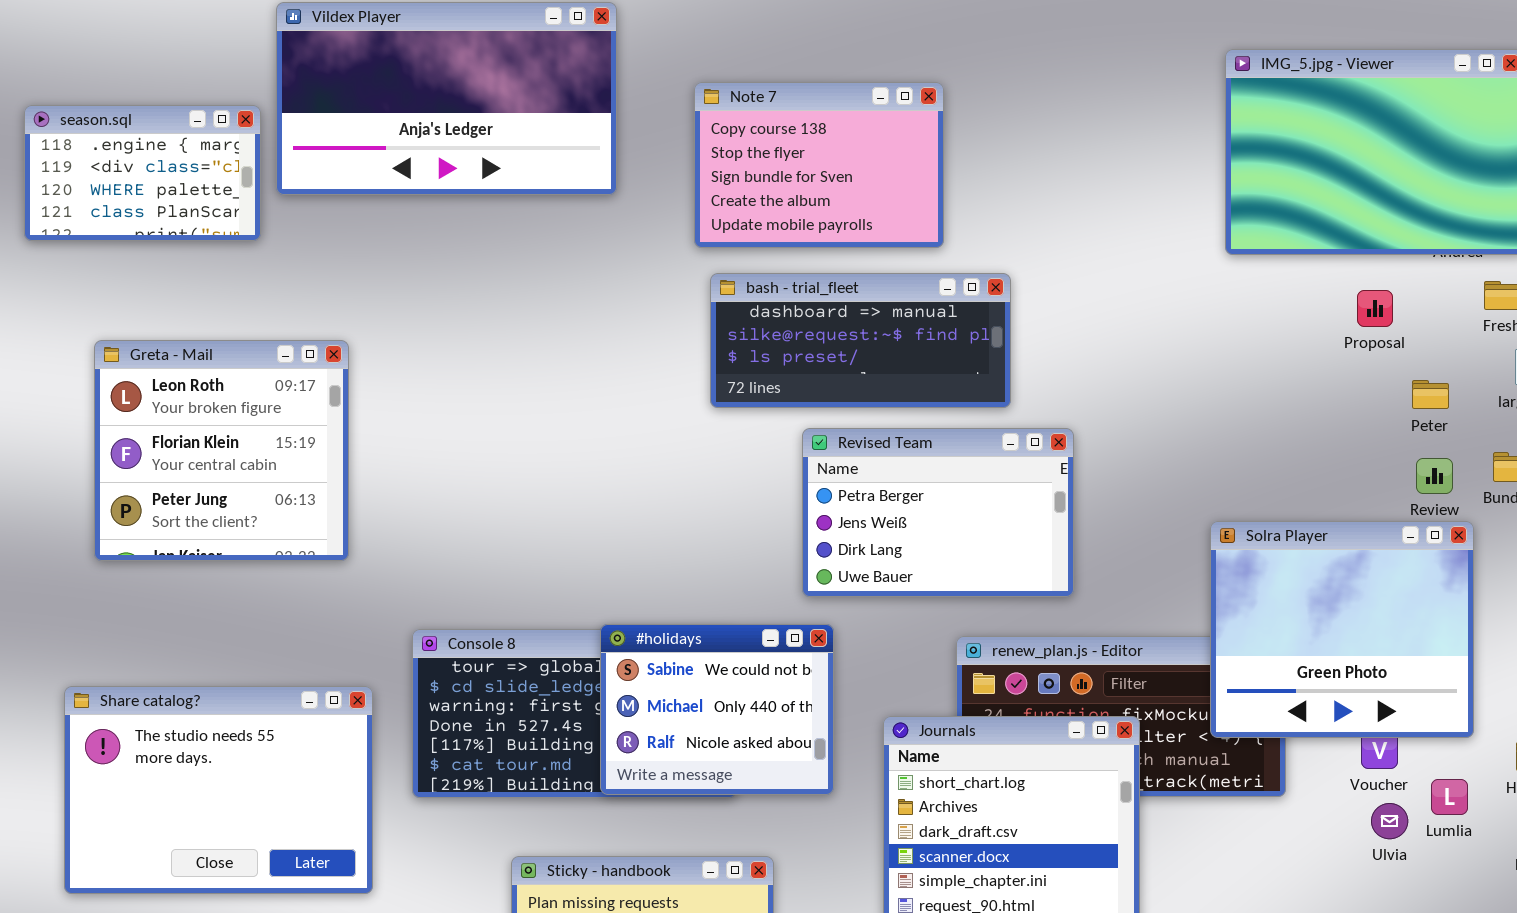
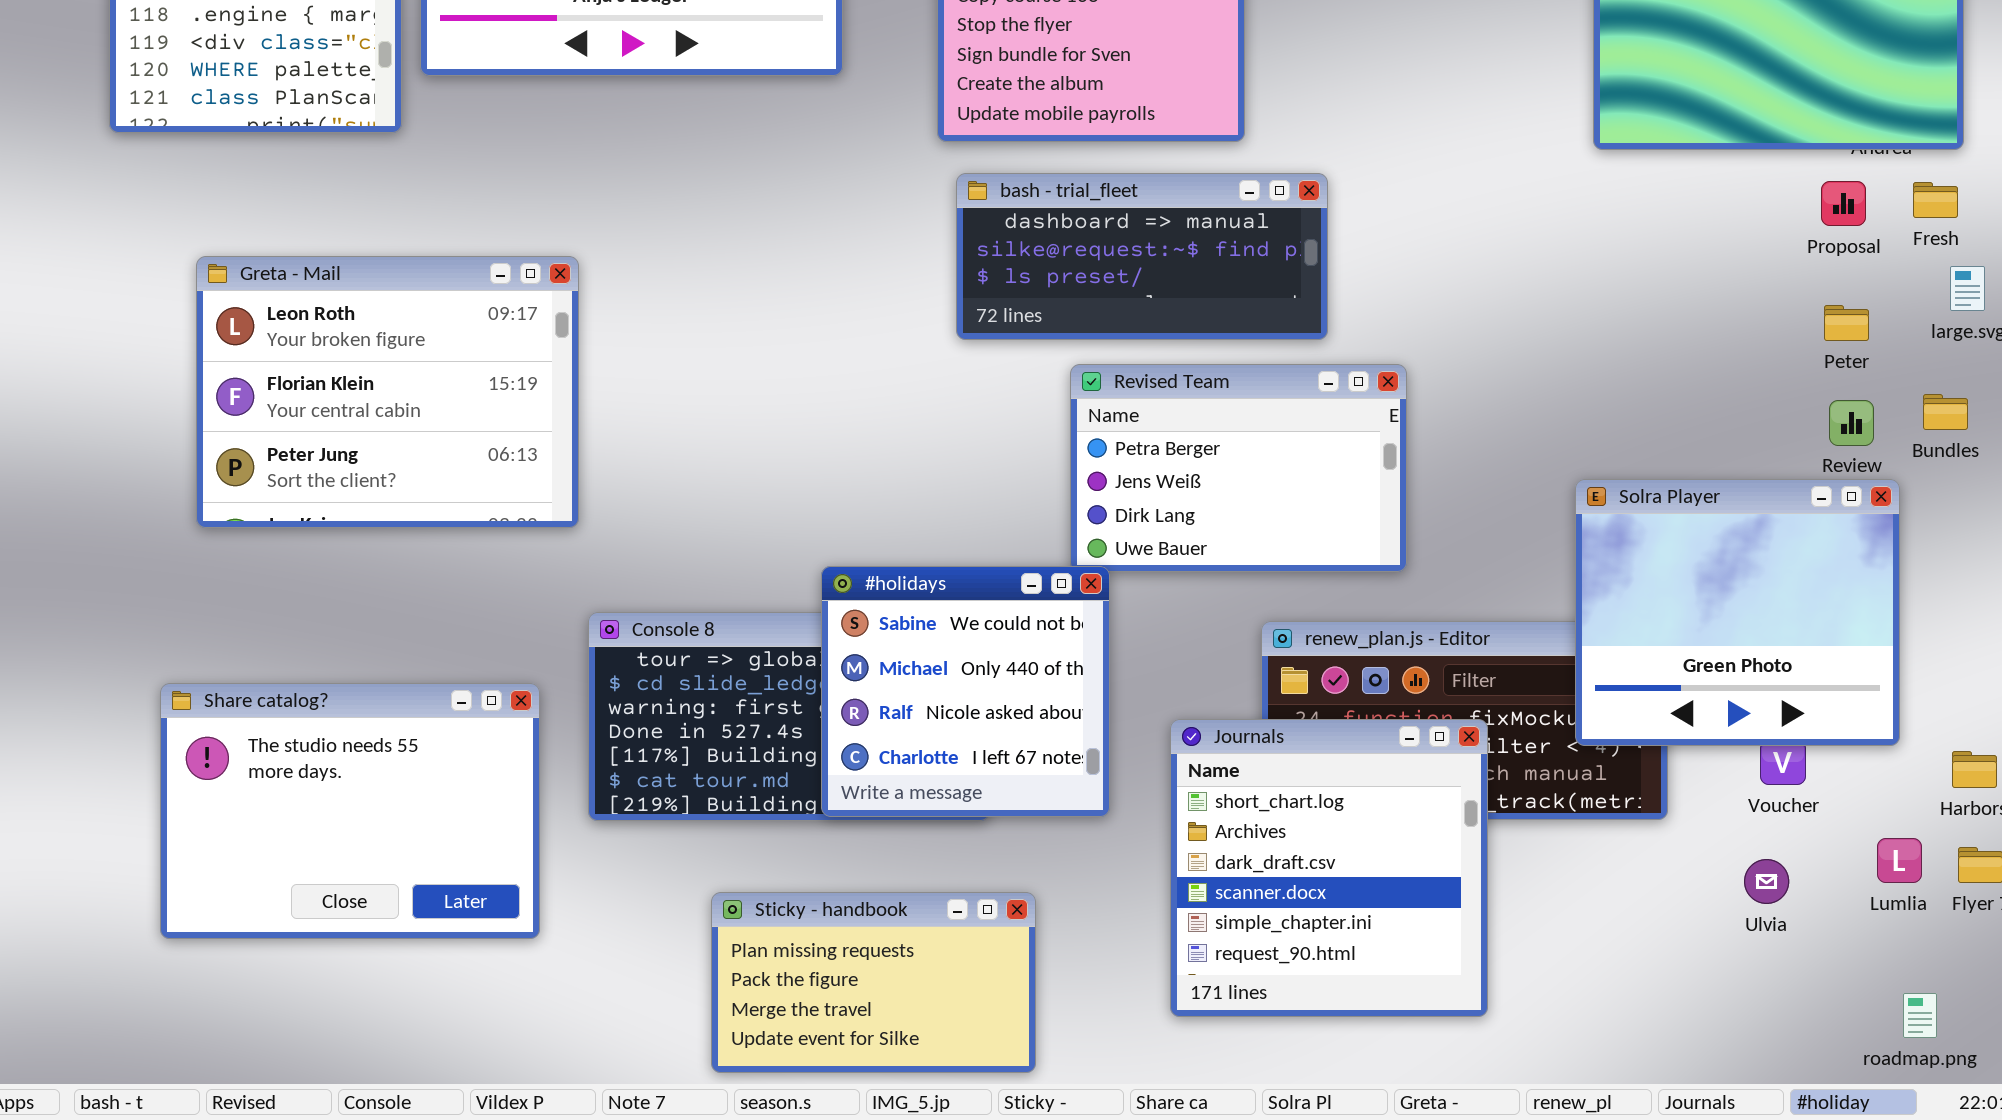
Proposal: [1357,290,1393,327] -> [1821,181,1866,226], moved
Greta - Mail: [94,340,349,561] -> [196,256,579,528], resized
#holidays: [600,624,834,795] -> [821,566,1110,817], resized
Lumlia: [1431,779,1468,815] -> [1877,838,1922,883], moved
Ulvia: [1371,803,1408,839] -> [1744,859,1789,904], moved

